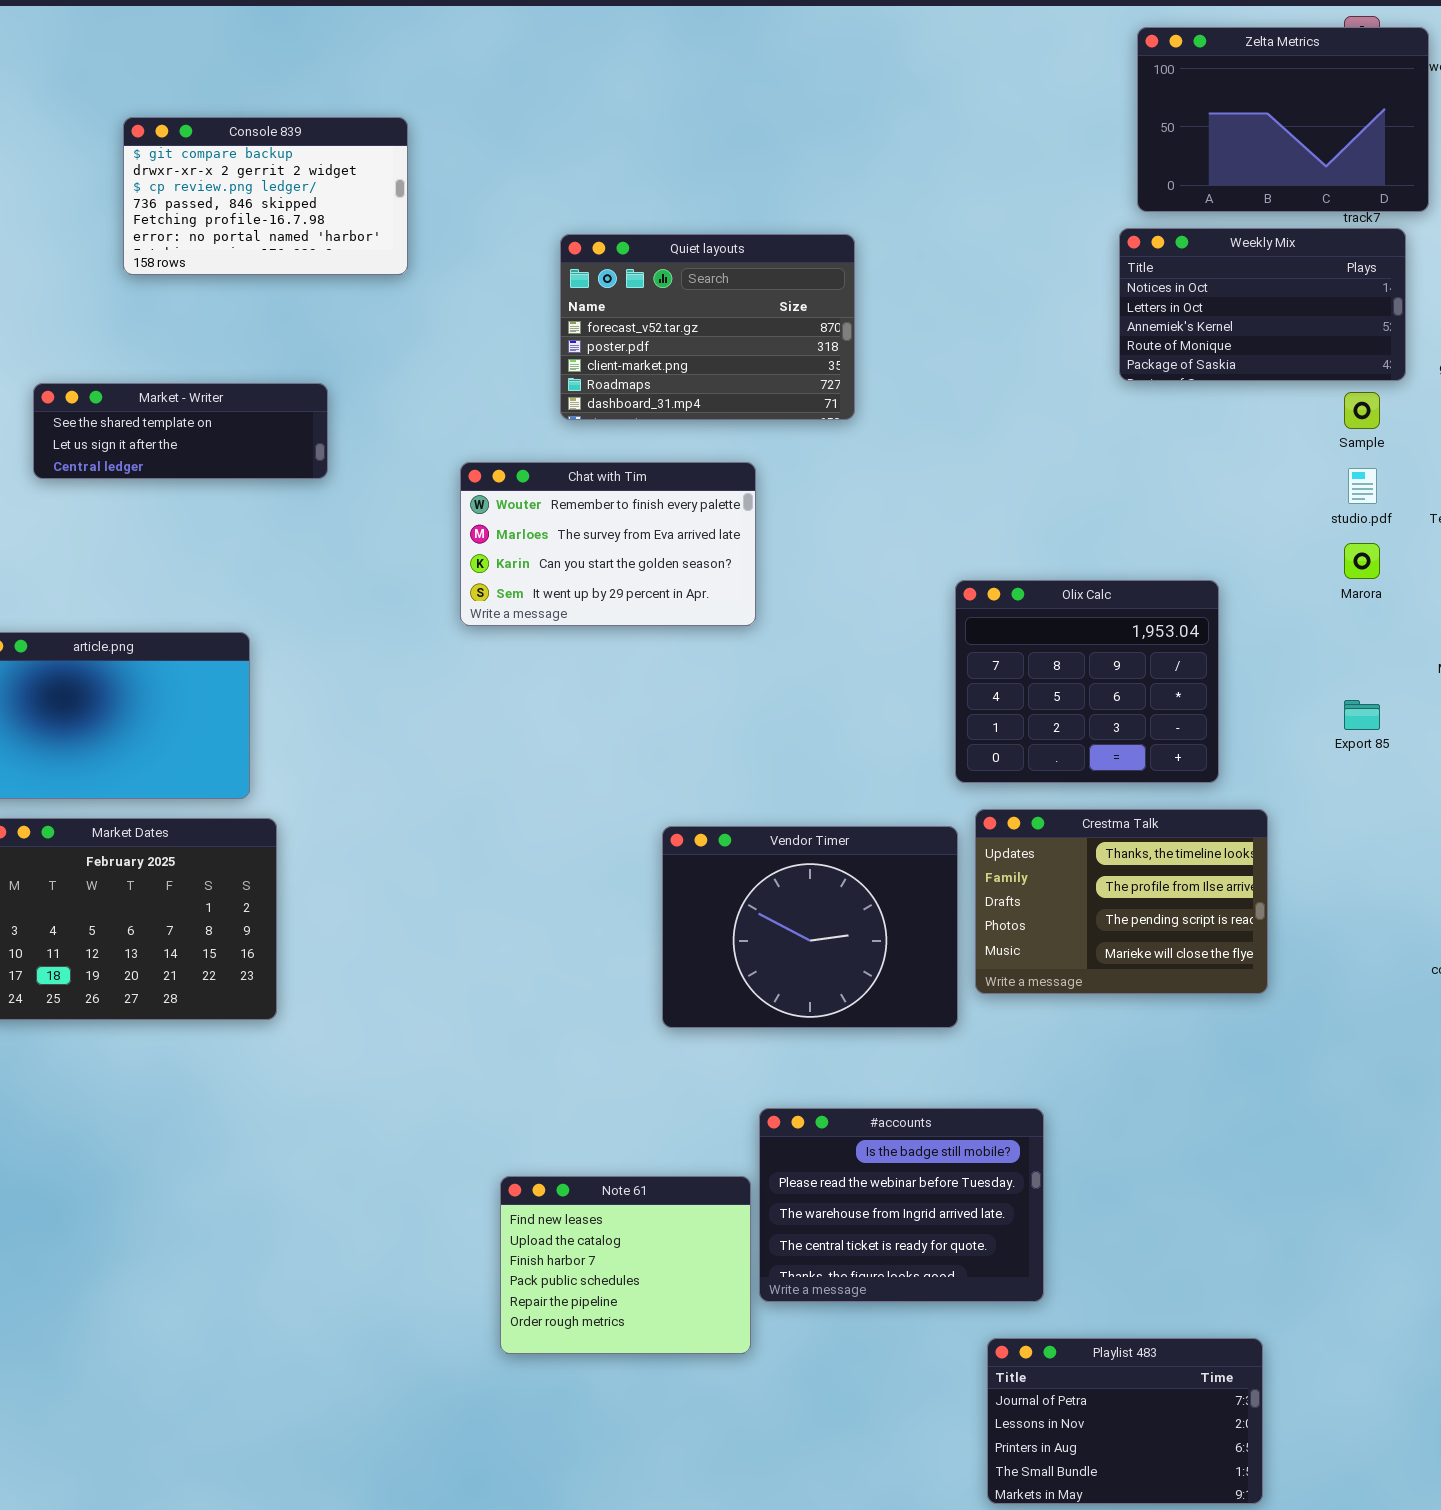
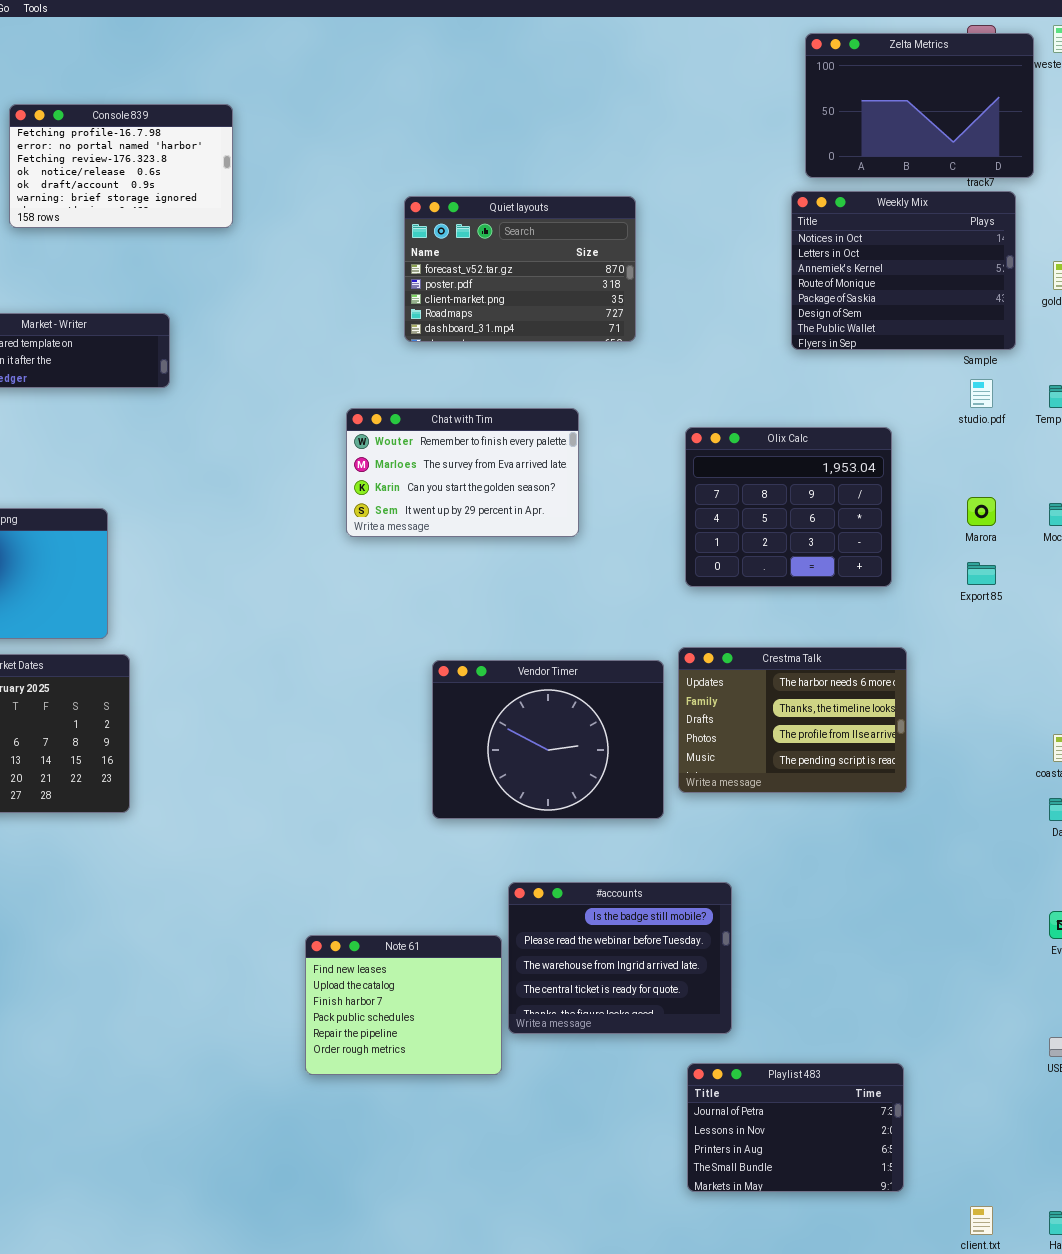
Console 839: [123,117,408,275] -> [9,104,233,228], scrolled down 4 rows
Weekly Mix: [1119,228,1406,381] -> [791,191,1016,350], resized
Quiet layouts: [560,234,855,420] -> [404,196,636,342], moved
Chat with Tim: [460,462,756,626] -> [346,408,579,537], moved
Marora: [1344,543,1380,579] -> [967,497,996,526], moved
Olix Calc: [955,580,1219,783] -> [685,427,892,587], moved
Crestma Talk: [975,809,1268,994] -> [678,647,907,793], scrolled up 1 row

